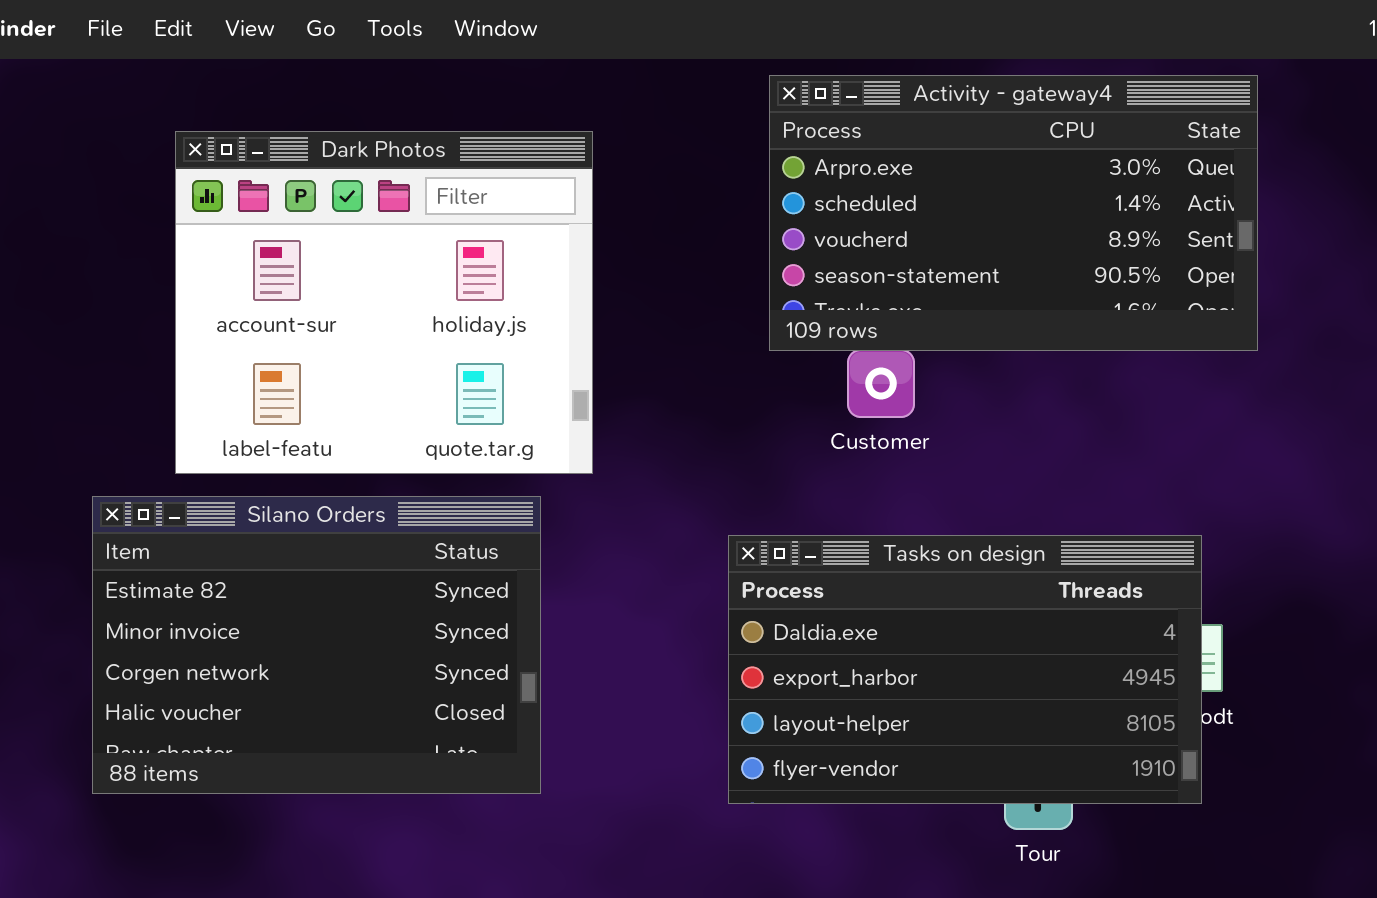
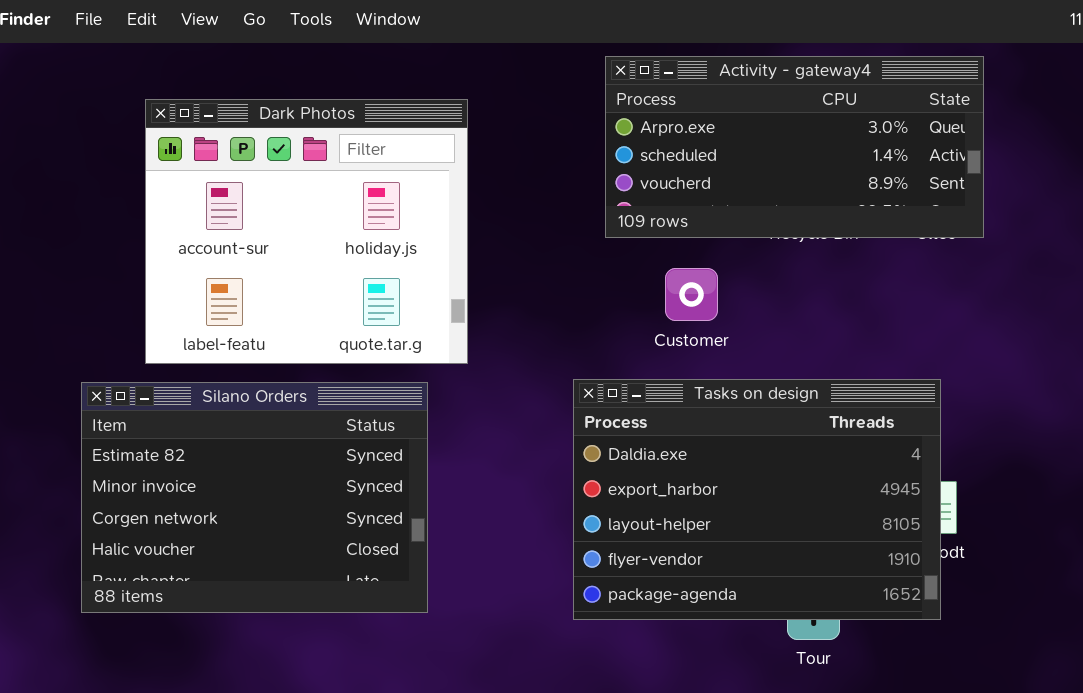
Activity - gateway4: [769,75,1258,351] -> [605,56,984,238], resized
Tasks on design: [728,535,1202,804] -> [573,379,941,620], resized

